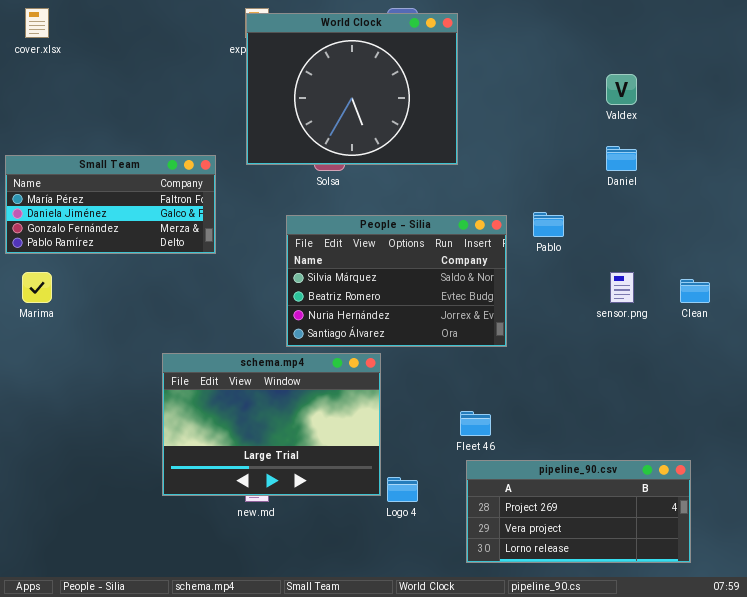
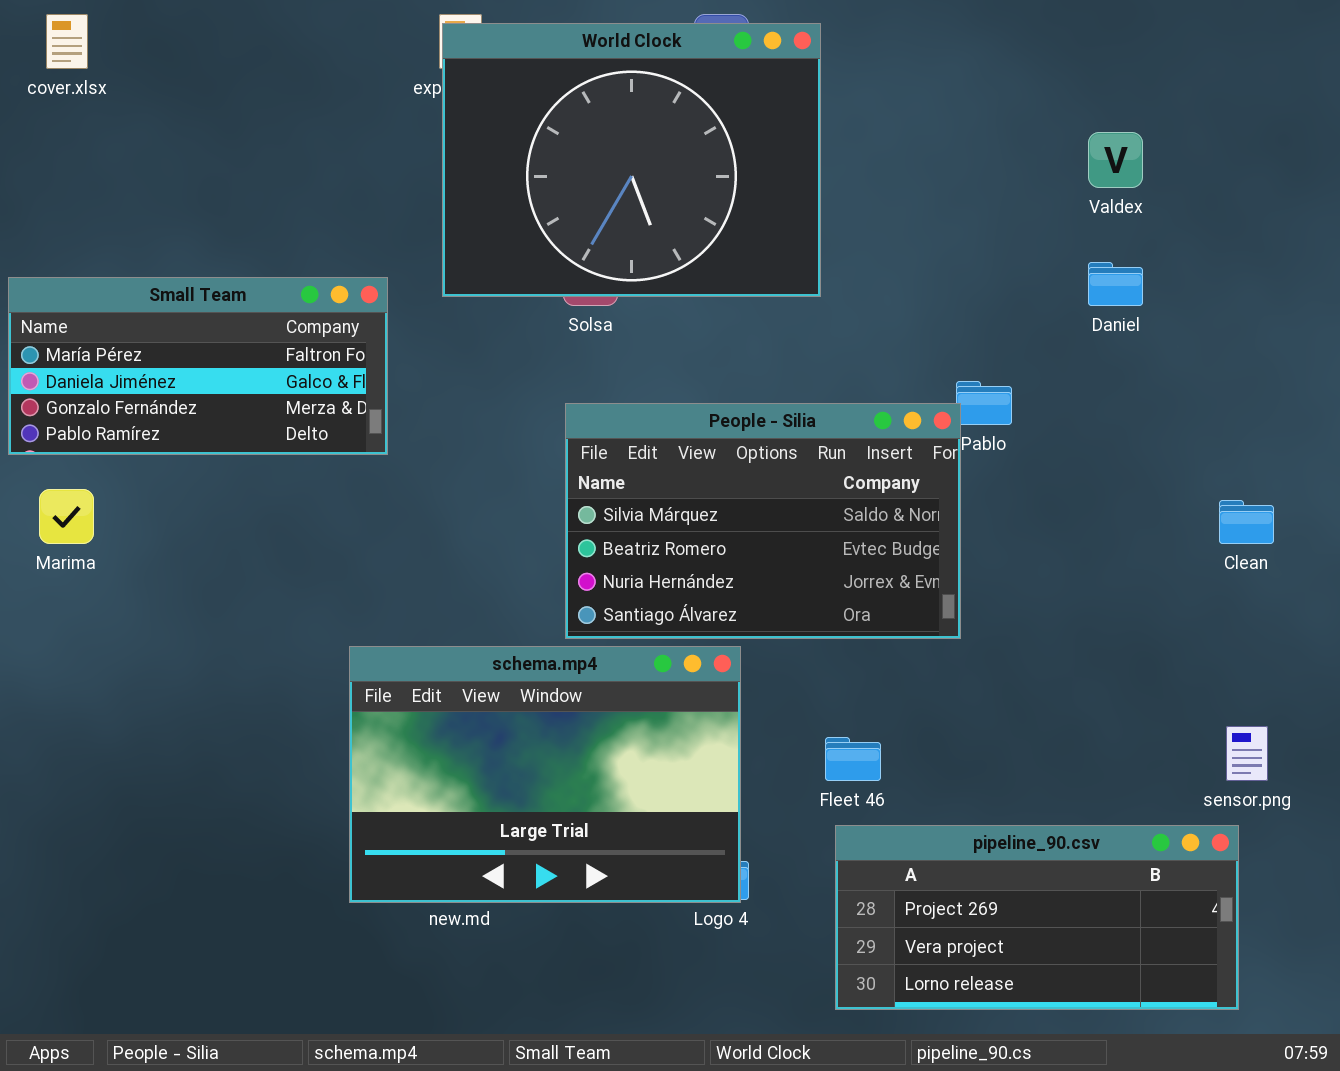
People - Silia: [286,215,507,347] -> [565,403,961,639], moved
sensor.png: [610,272,634,303] -> [1226,726,1268,781], moved
schema.mp4: [162,353,381,496] -> [349,646,741,903], moved

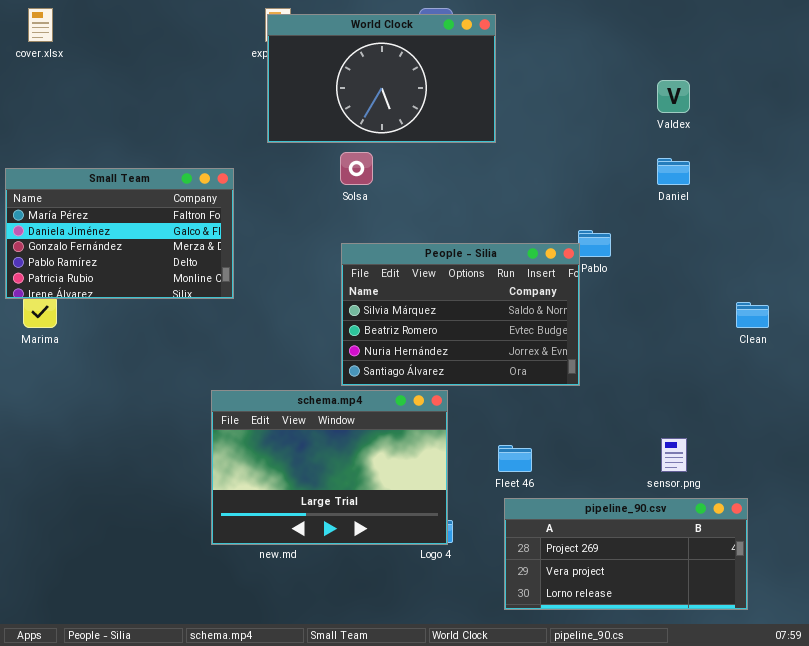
World Clock: [442,23,821,297] -> [267,14,496,143], resized
Small Team: [8,277,388,455] -> [5,168,234,299], resized
sensor.png: [1226,726,1268,781] -> [661,438,687,472], moved

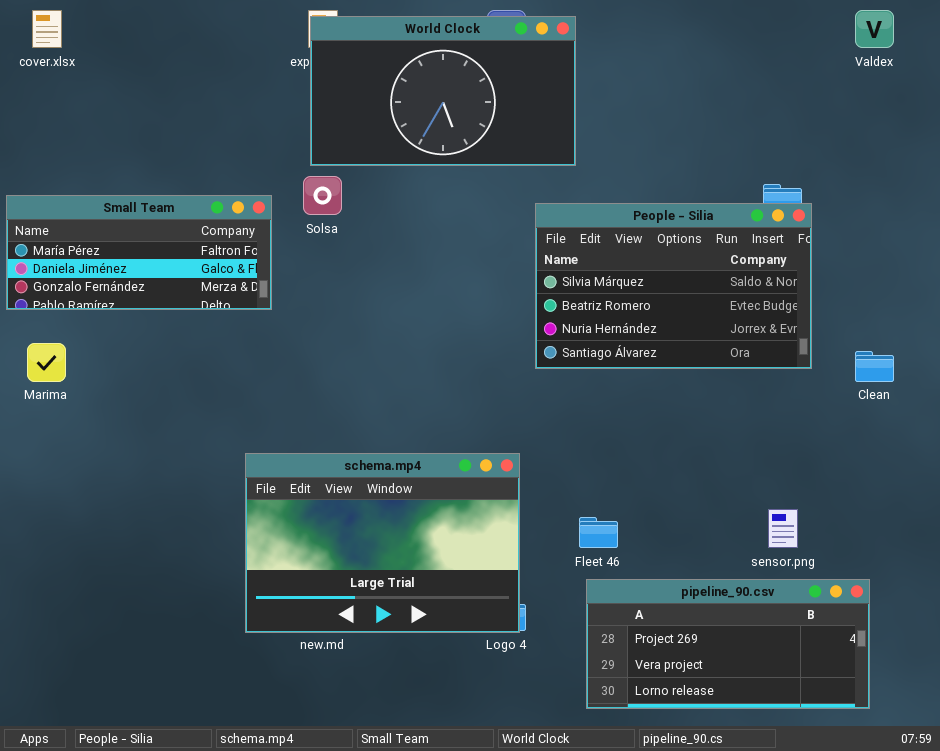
Valdex: [657,80,690,113] -> [855,10,894,48], moved
Solsa: [340,152,373,185] -> [303,176,342,215], moved
Small Team: [5,168,234,299] -> [6,195,272,310], resized
People - Silia: [341,243,580,386] -> [535,203,812,369], moved

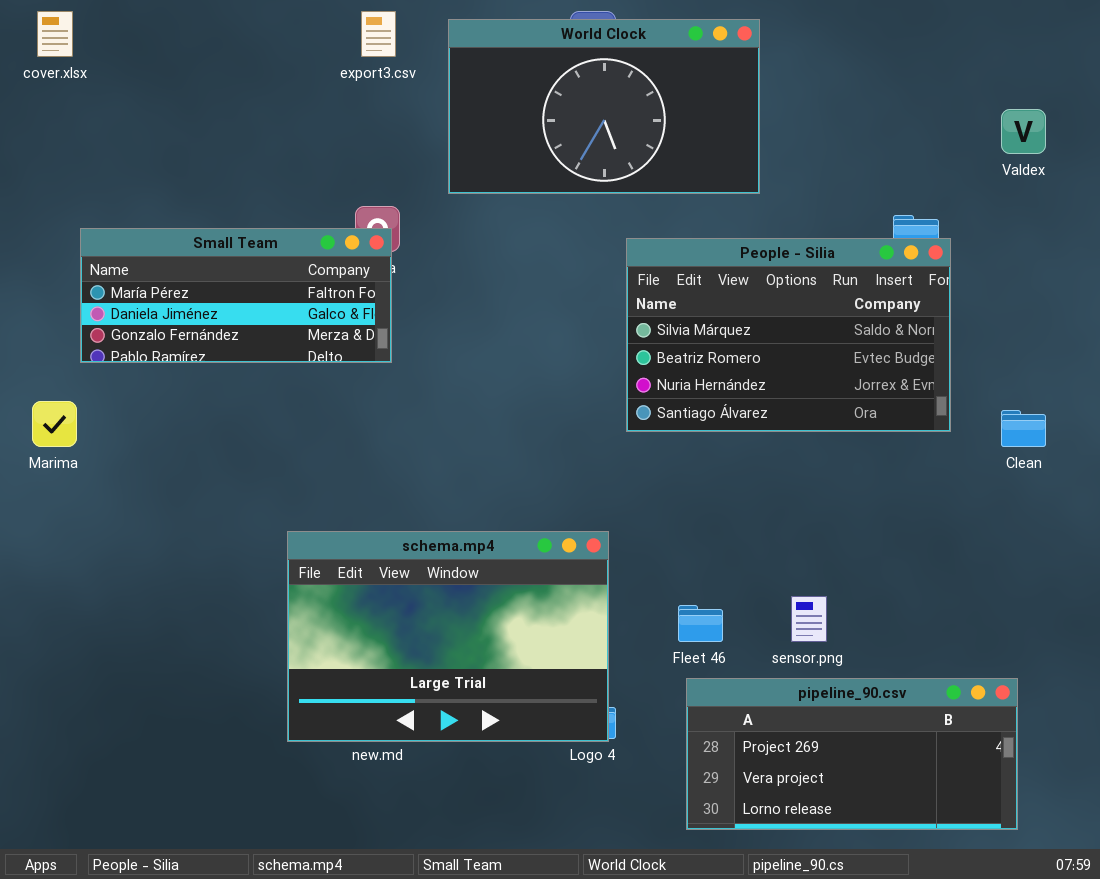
Valdex: [855,10,894,48] -> [1001,109,1046,154], moved
World Clock: [310,16,576,166] -> [448,19,760,194], moved
Small Team: [6,195,272,310] -> [80,228,392,363], moved
sensor.png: [768,509,798,548] -> [791,596,827,642], moved

